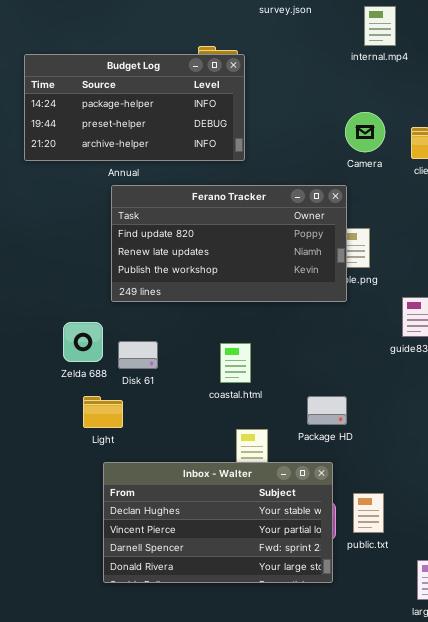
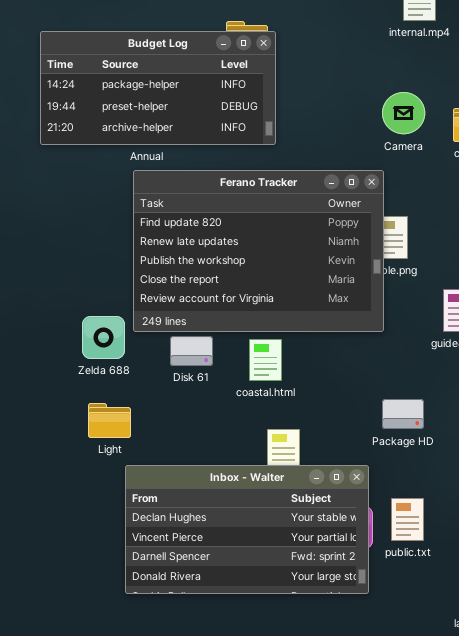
Ferano Tracker: [111,185,347,302] -> [133,170,384,332], resized
Disk 61: [118,341,158,369] -> [170,336,213,366], moved
Light: [83,396,123,428] -> [88,403,131,438], moved
Package HD: [307,396,347,425] -> [382,399,424,429], moved

